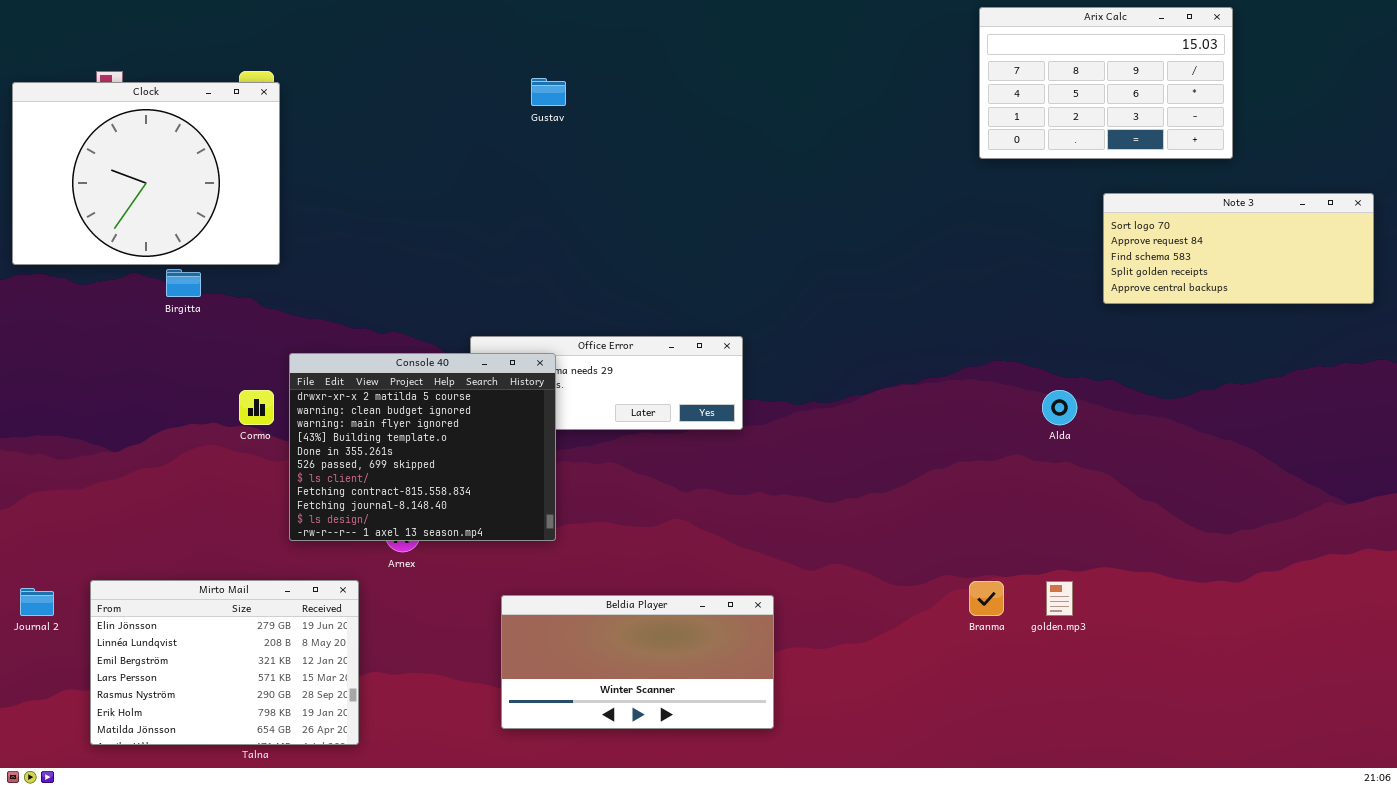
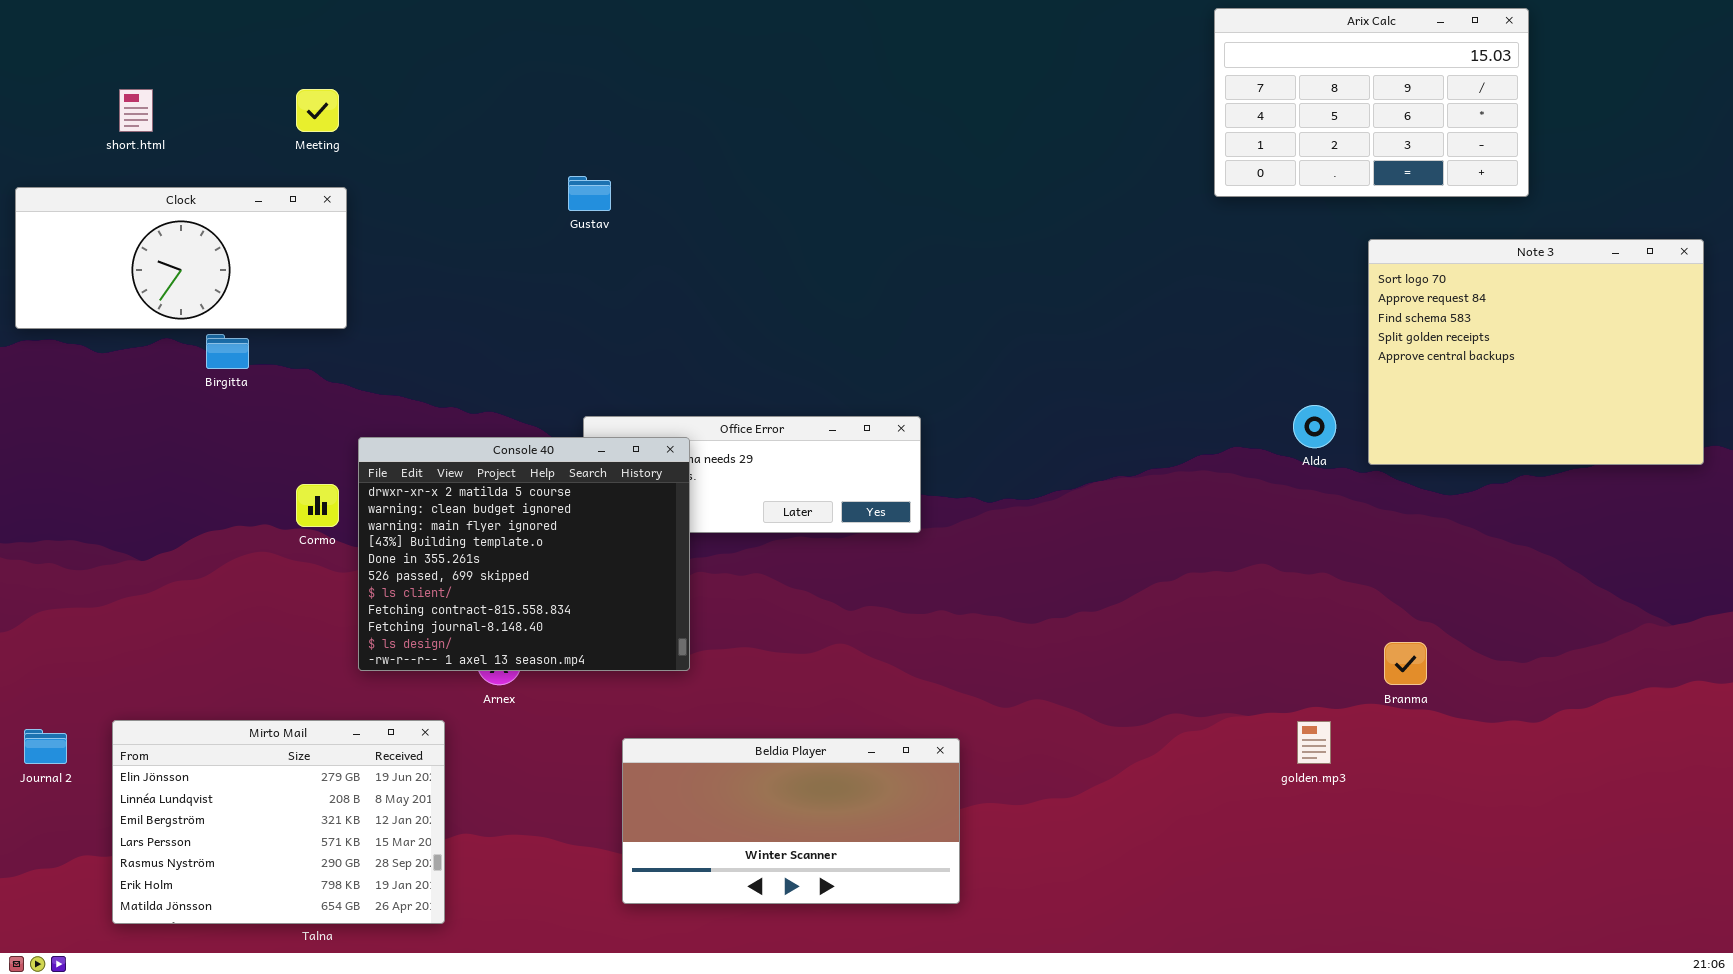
Gustav: [531,78,566,106] -> [568,176,611,211], moved
Clock: [12,82,280,265] -> [15,187,347,329], resized
Note 3: [1103,193,1374,304] -> [1368,239,1704,465], resized
Alda: [1042,390,1077,425] -> [1293,405,1336,448], moved
Branma: [969,581,1004,616] -> [1384,642,1427,685], moved

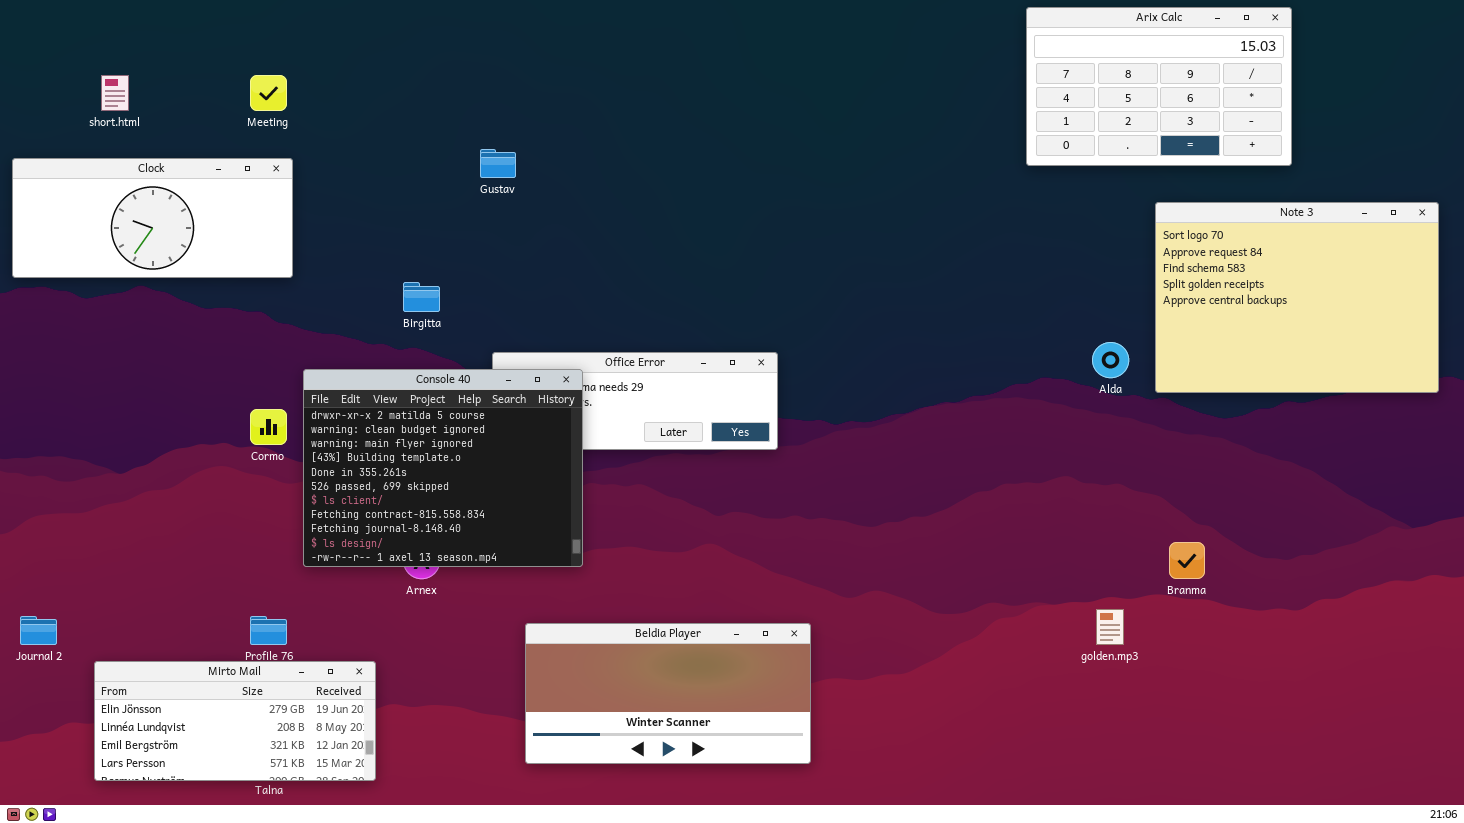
Birgitta: [206,334,249,369] -> [403,282,440,312], moved
Mirto Mail: [112,720,445,924] -> [94,661,376,781], resized

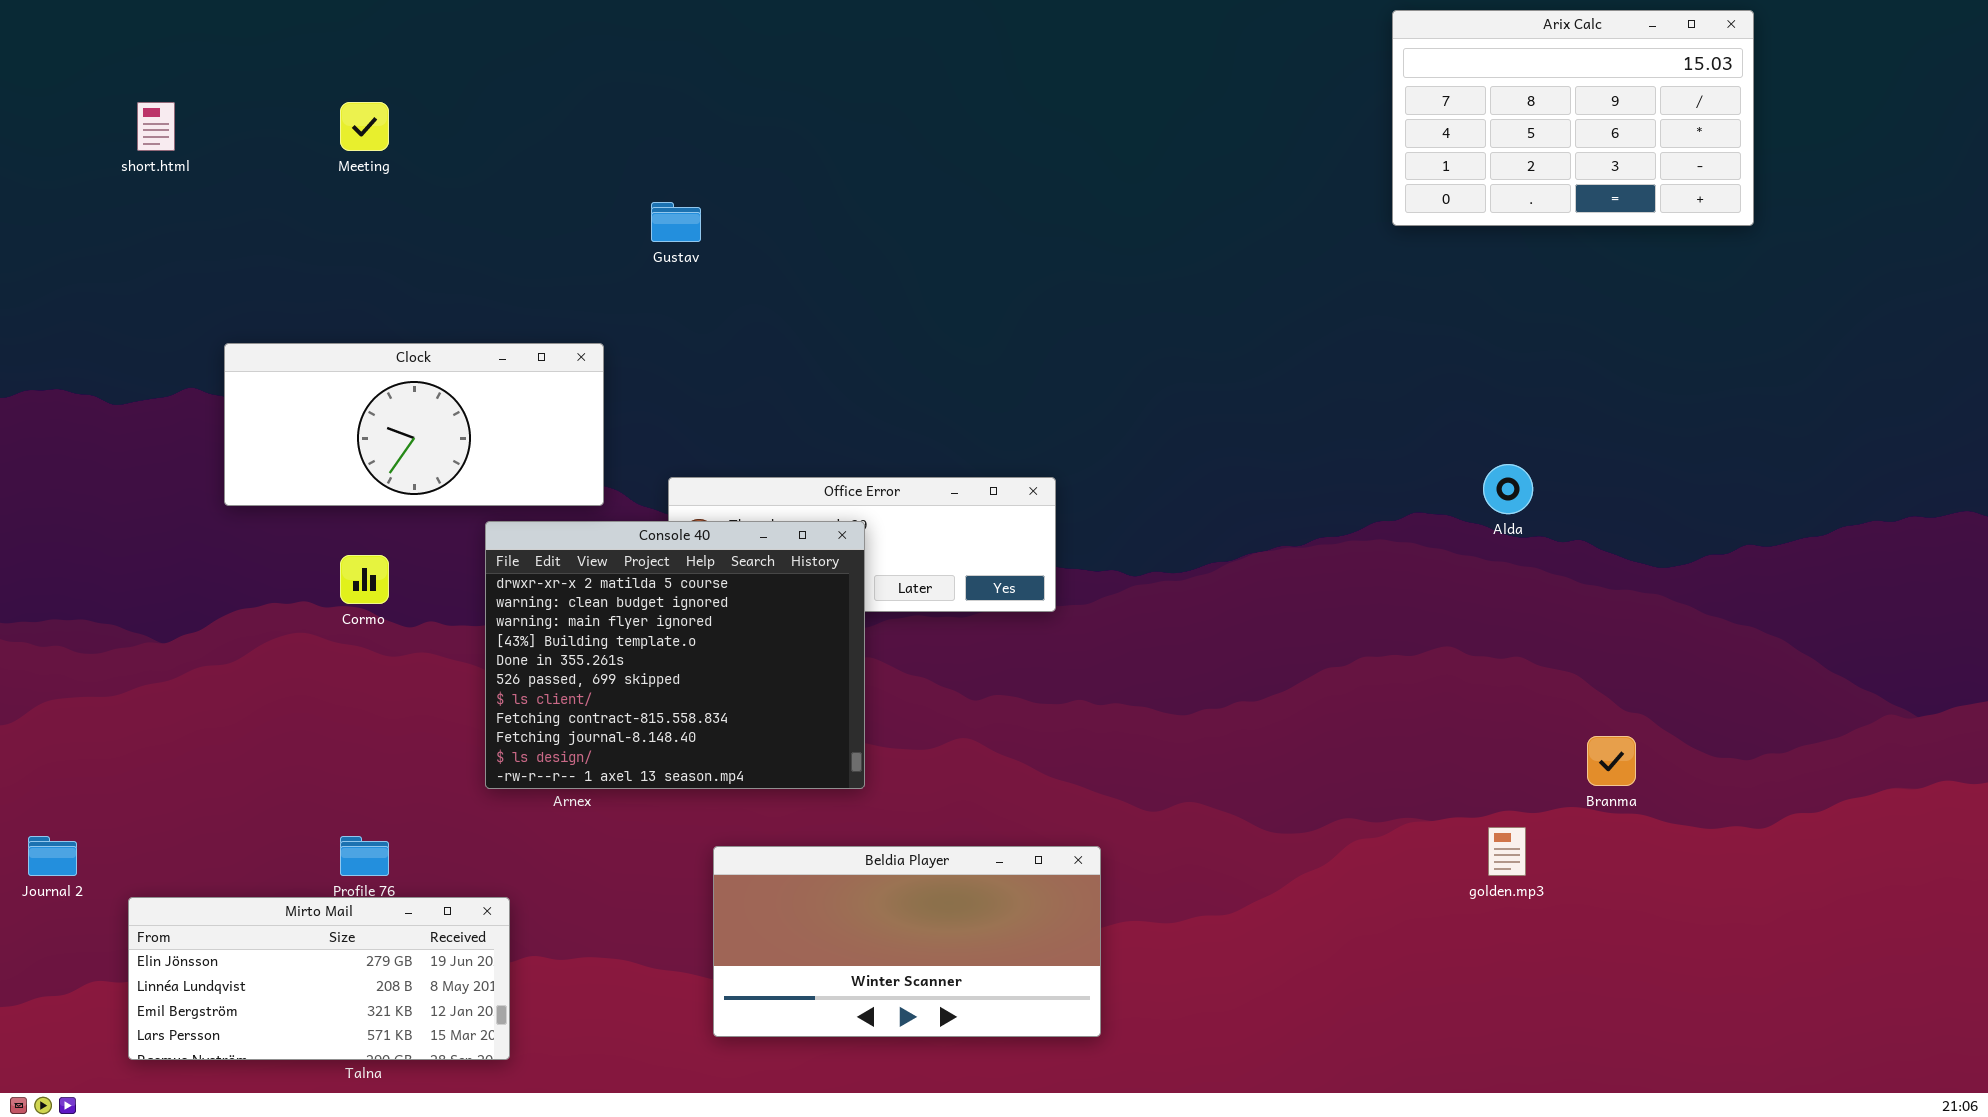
Clock: [12,158,293,278] -> [224,343,604,506], moved
Note 3: [1155,202,1439,393] -> none, closed
Console 40: [303,369,583,567] -> [485,521,865,789], moved

